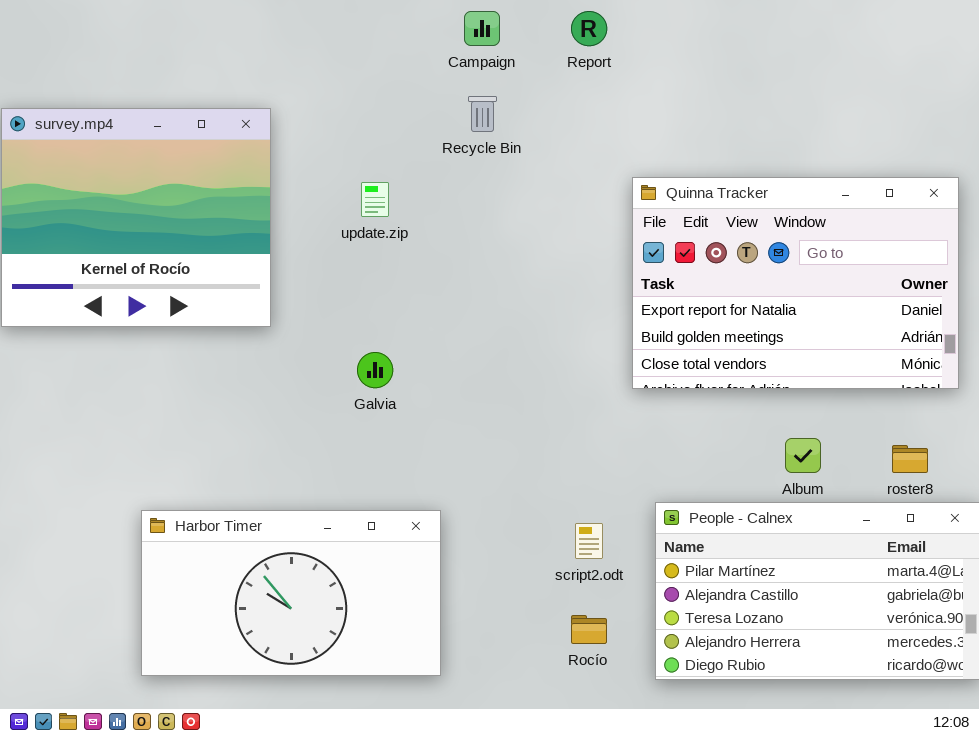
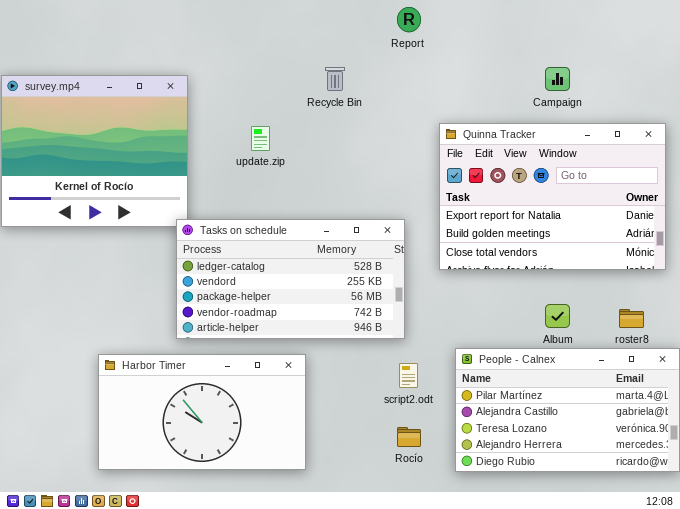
Campaign: [464,11,500,46] -> [545,67,570,91], moved
Tasks on schedule: none -> [176,219,405,339], opened

